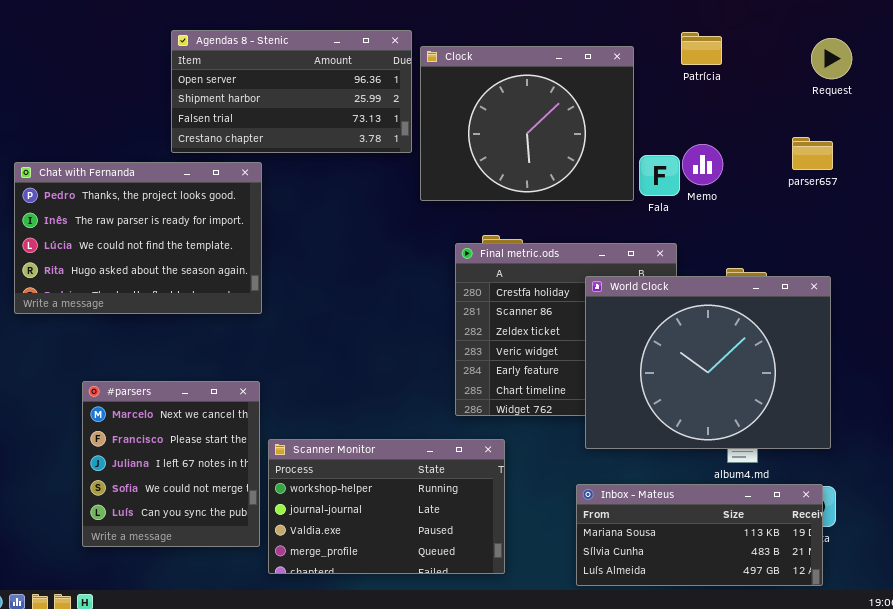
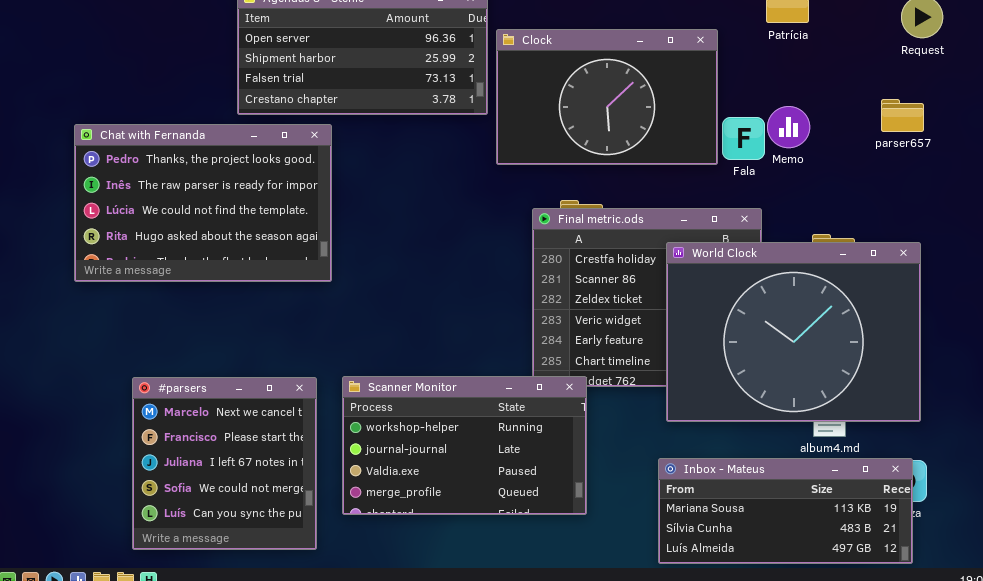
Clock: [420,46,634,201] -> [496,29,718,165], resized
#parsers: [82,381,260,547] -> [132,377,317,550], moved
Scanner Monitor: [268,439,505,574] -> [342,376,587,515], moved

